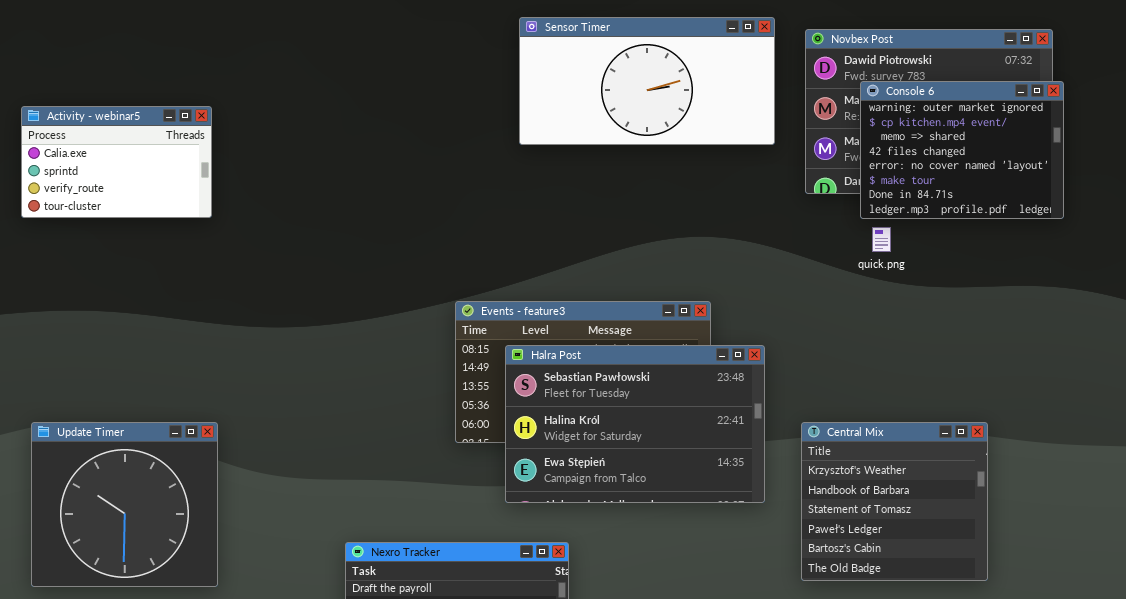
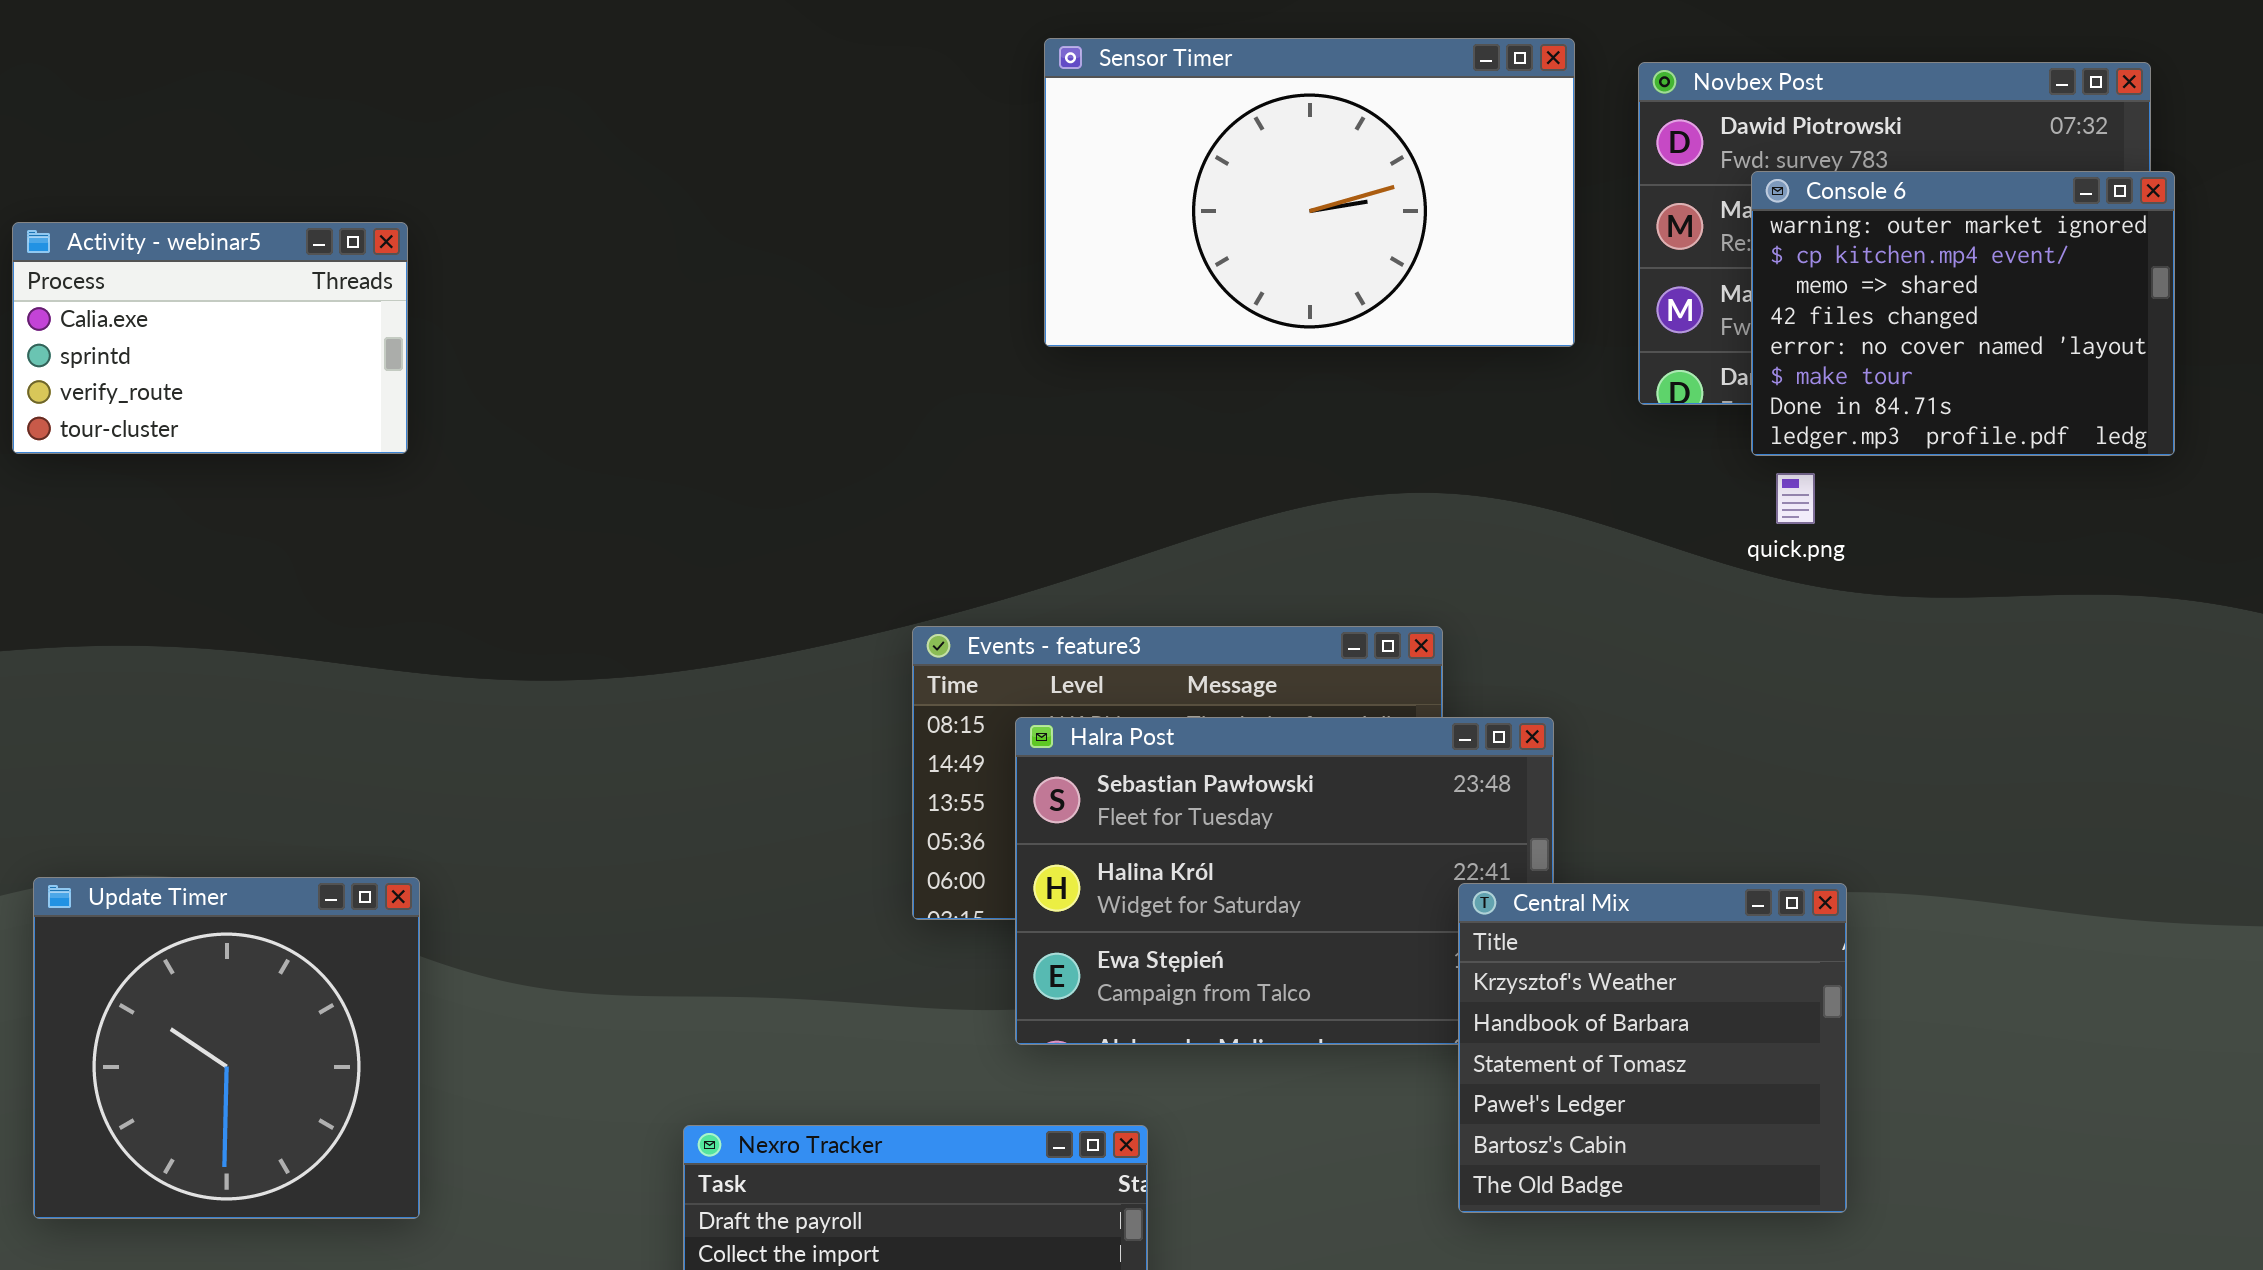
Sensor Timer: [519,17,775,145] -> [1044,38,1575,347], resized
Central Mix: [801,422,988,581] -> [1458,883,1847,1213], moved

